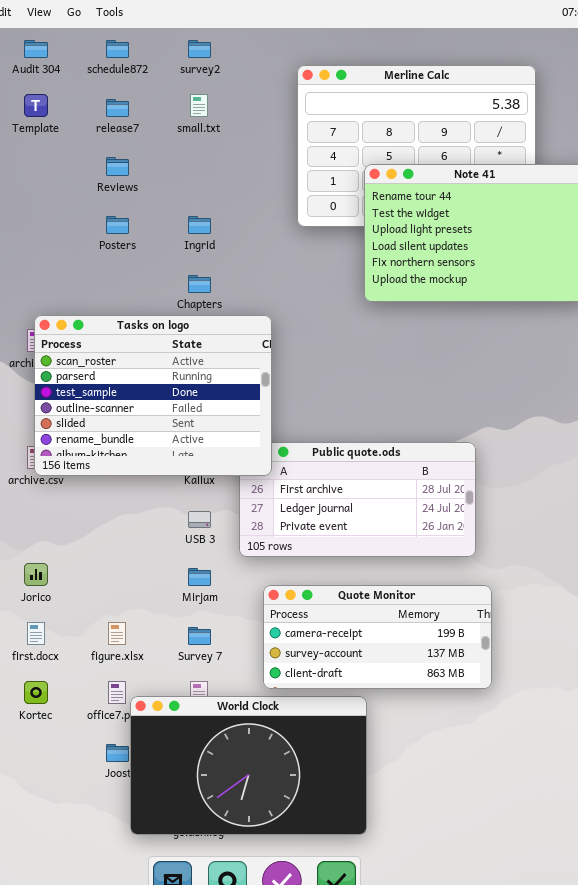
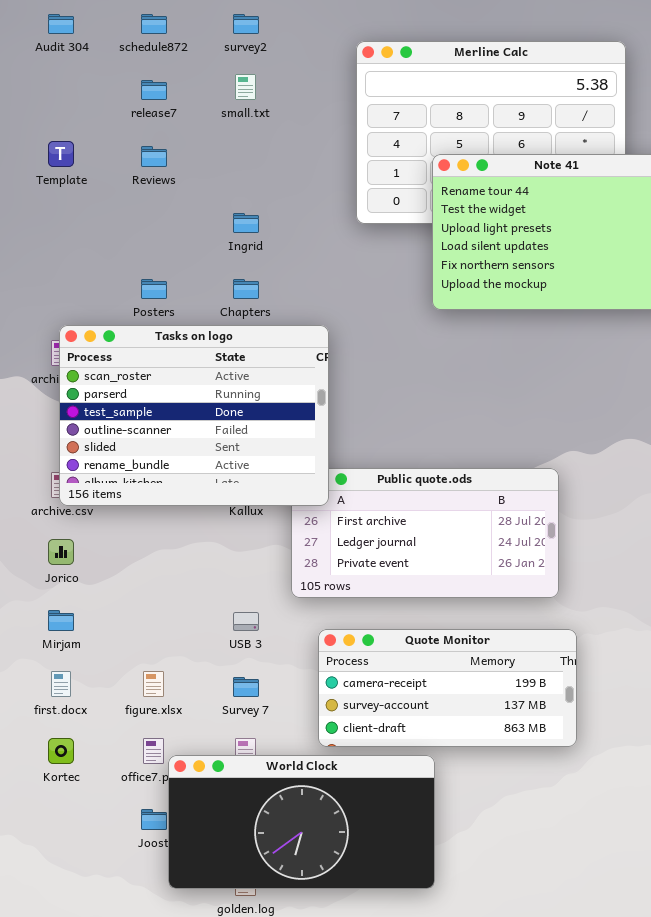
Template: [24,94,48,117] -> [48,141,74,167], moved
Posters: [106,216,129,234] -> [141,279,167,299], moved
USB 3: [188,511,211,528] -> [233,612,259,631], moved
Jorico: [24,563,48,586] -> [48,539,74,565], moved
Mirjam: [188,568,211,586] -> [48,610,74,631], moved
World Clock: [130,696,367,835] -> [168,755,435,889], resized

